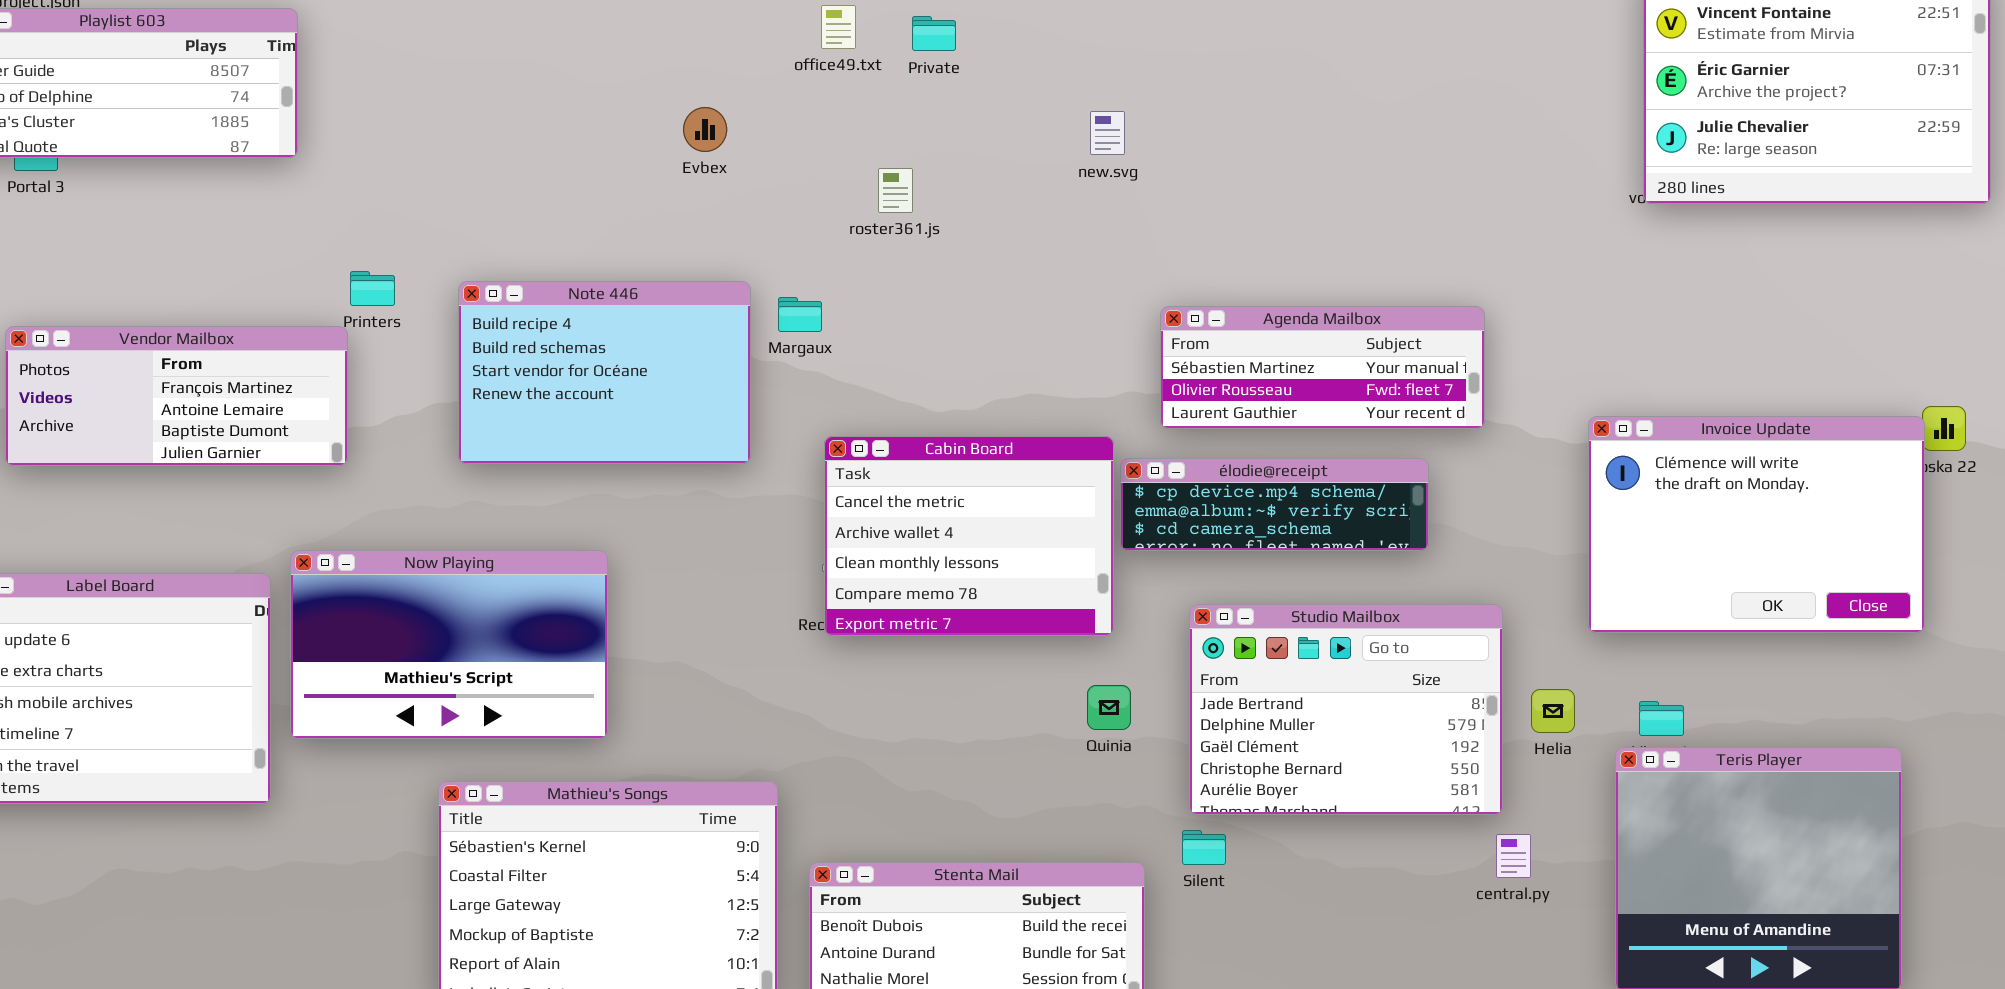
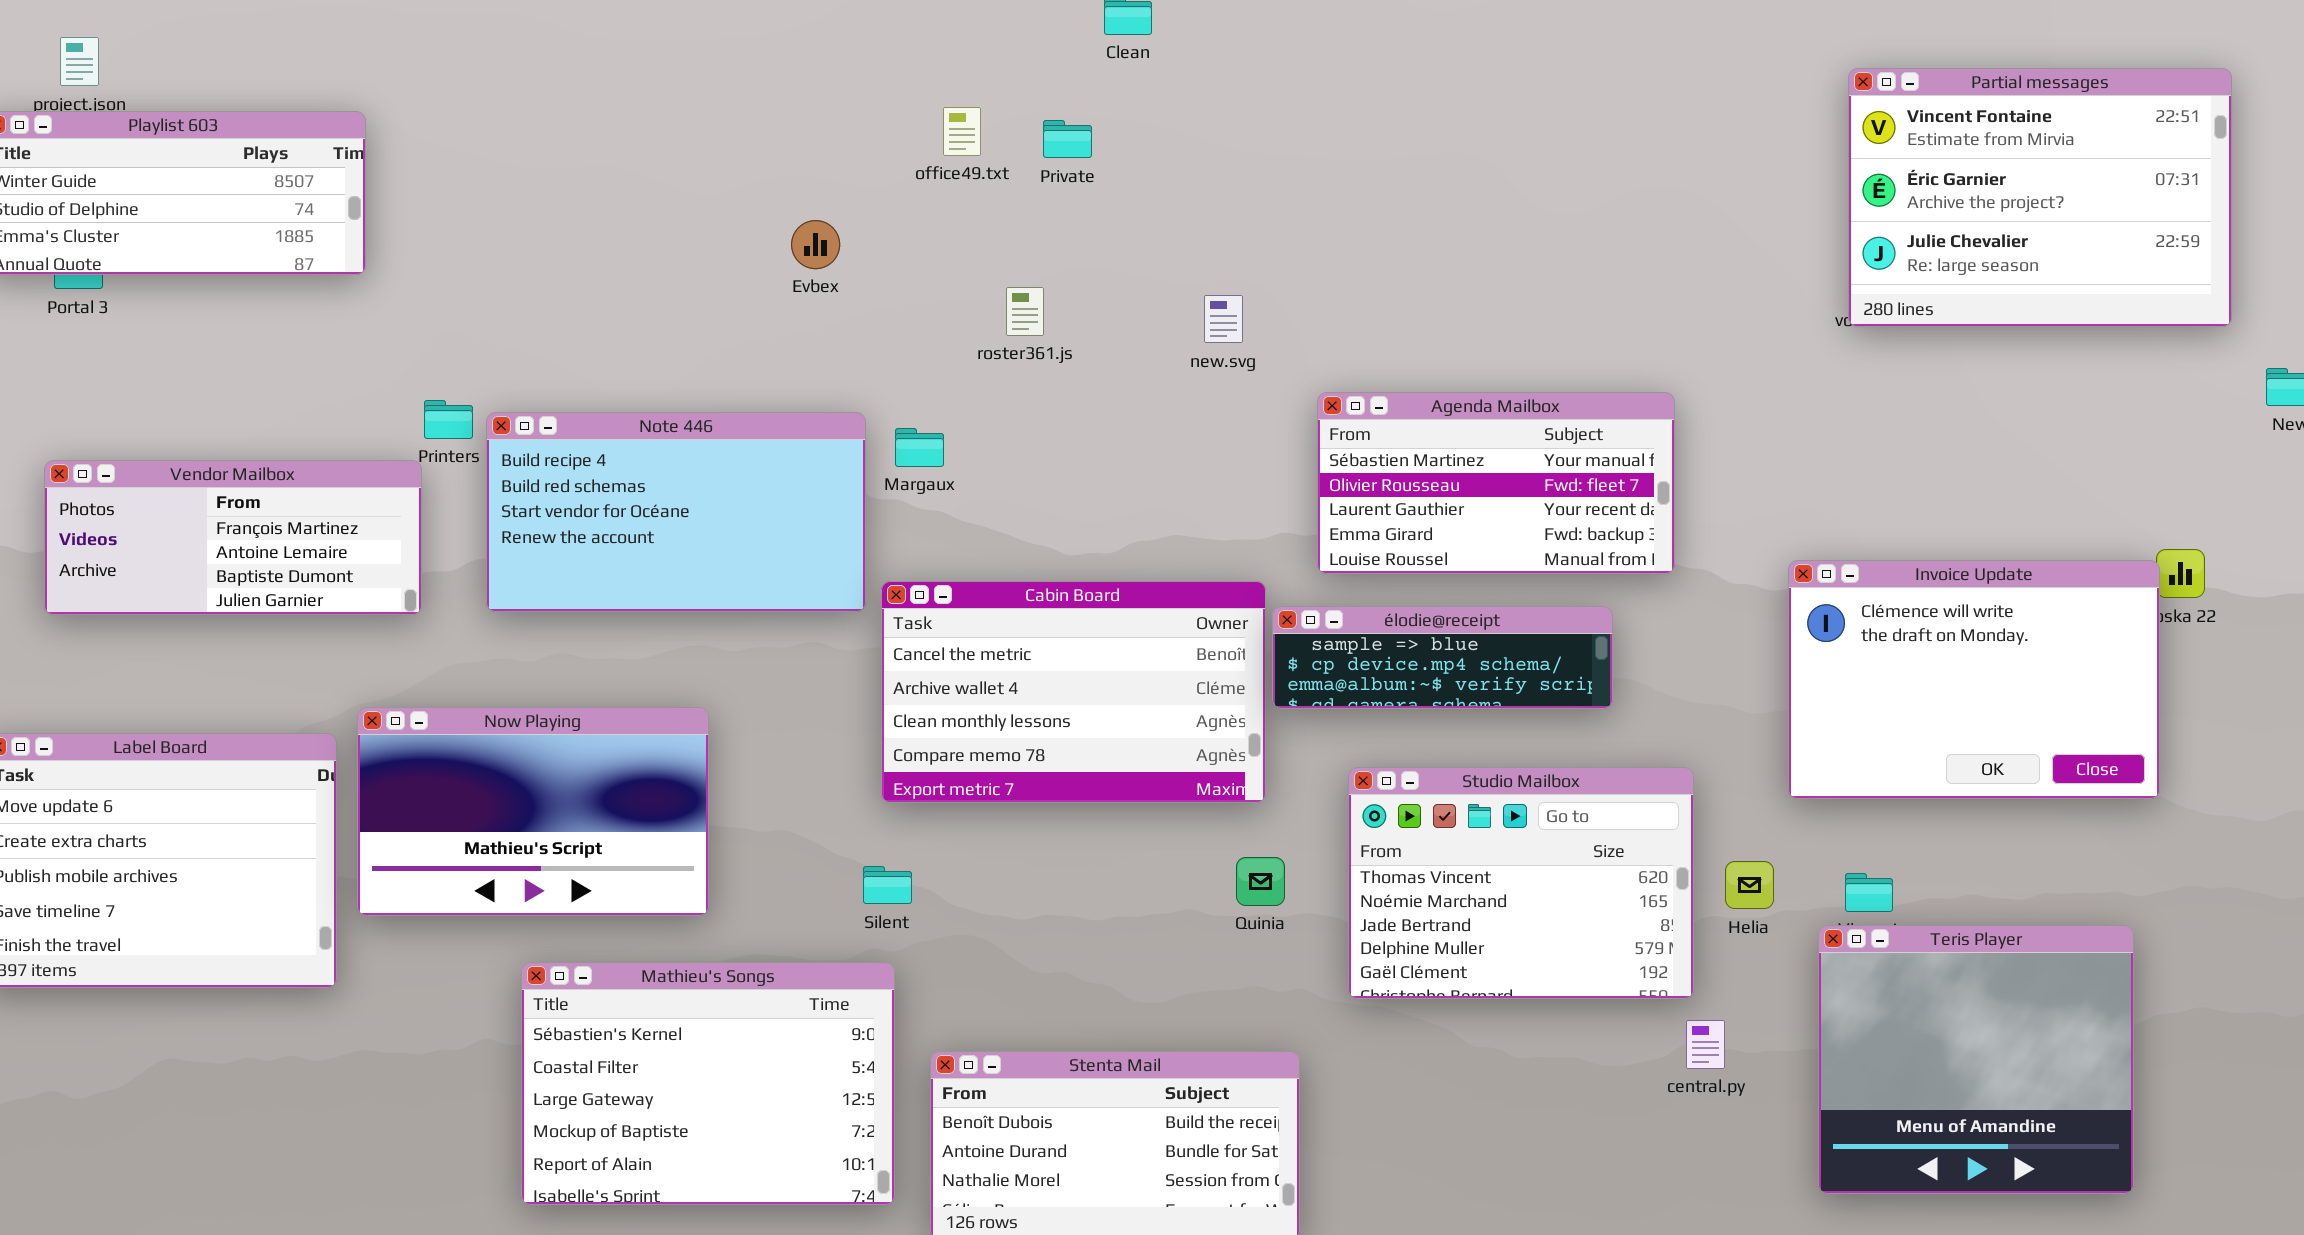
new.svg: [1090,111,1125,155] -> [1204,295,1243,343], moved
Note 446: [458,281,751,464] -> [486,412,866,612], resized
Agenda Mailbox: [1160,306,1485,429] -> [1317,392,1675,574], resized
Cabin Board: [824,436,1114,636] -> [881,581,1266,803], resized
élodie@receipt: [1120,458,1429,551] -> [1272,606,1613,709], scrolled up 1 row
Studio Mailbox: [1189,604,1503,815] -> [1348,767,1694,999], scrolled up 2 rows
Silent: [1182,830,1226,865] -> [863,866,912,904], moved

